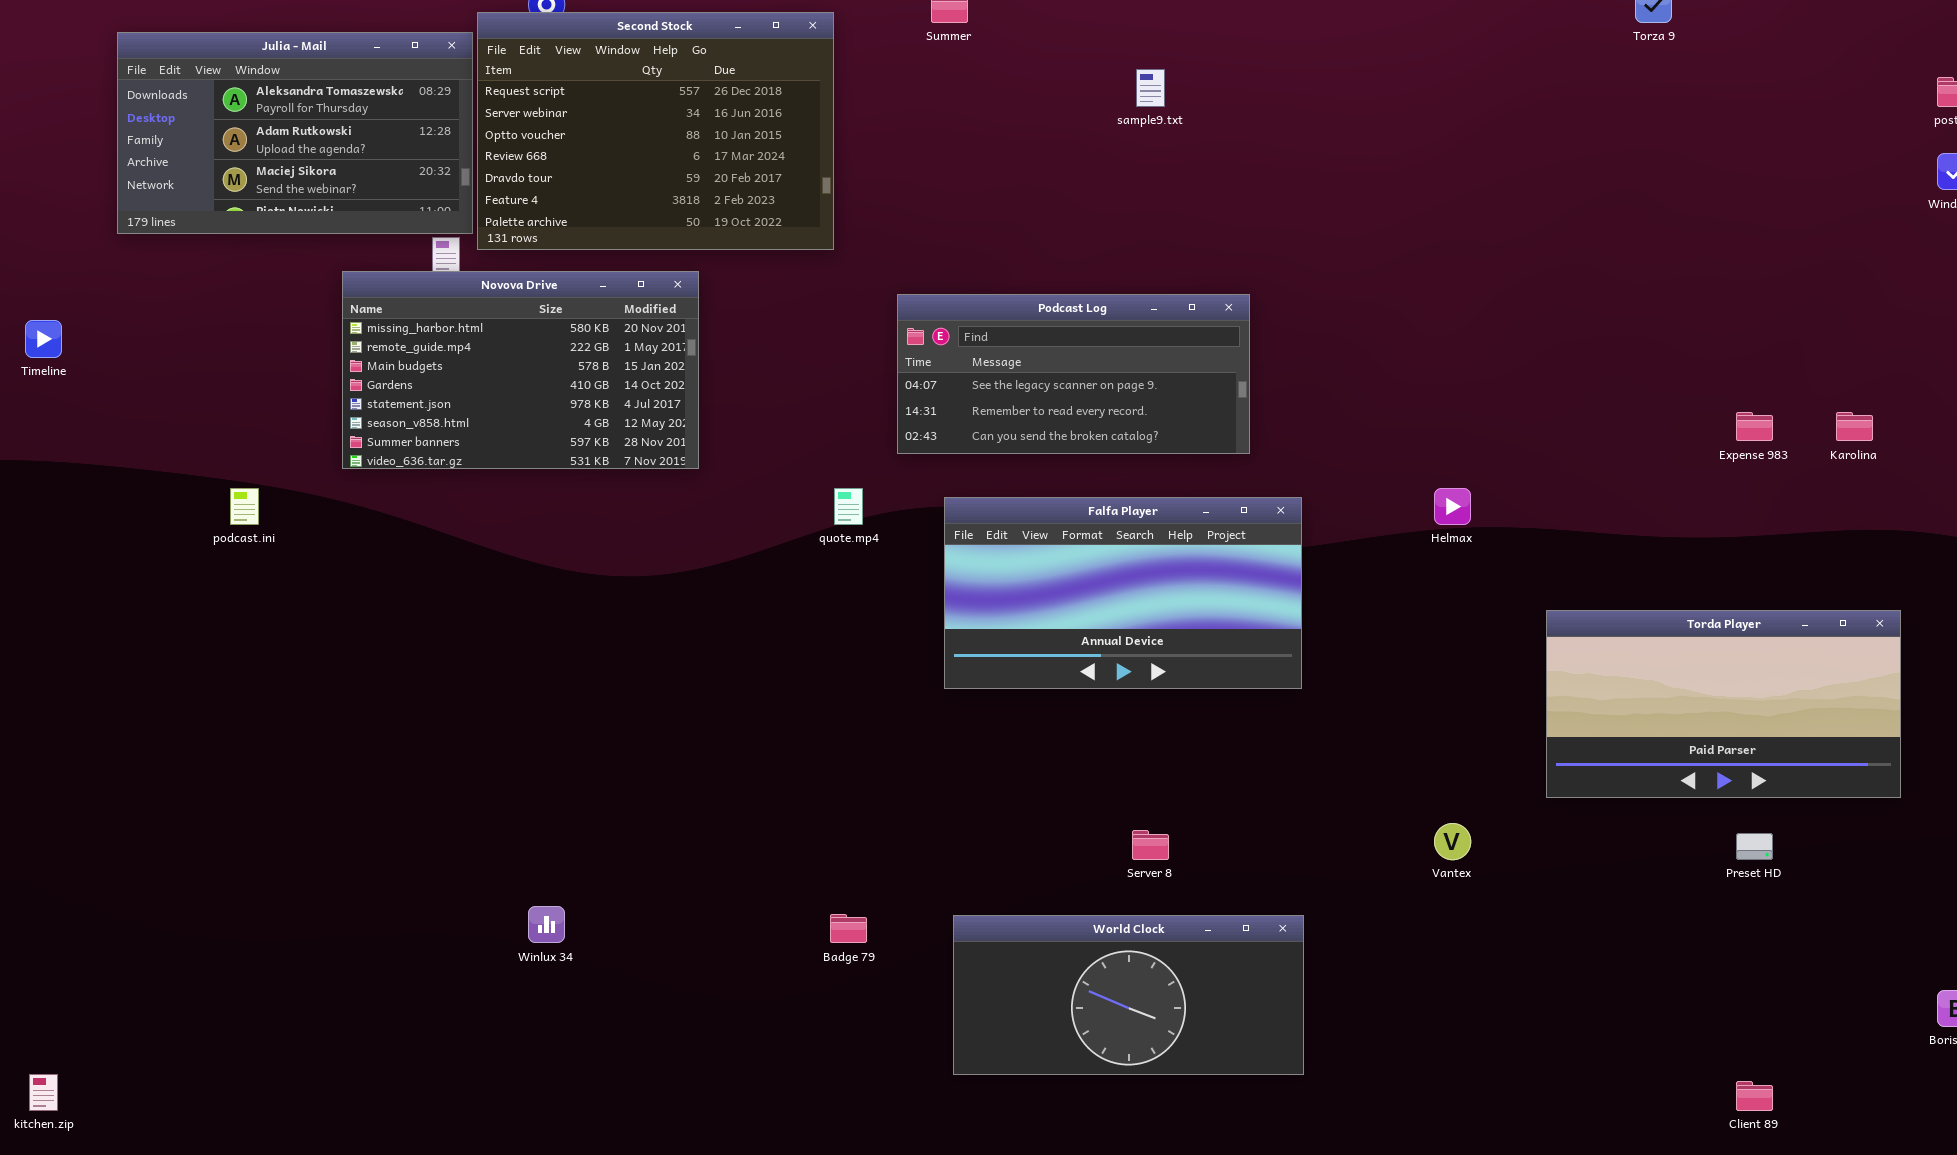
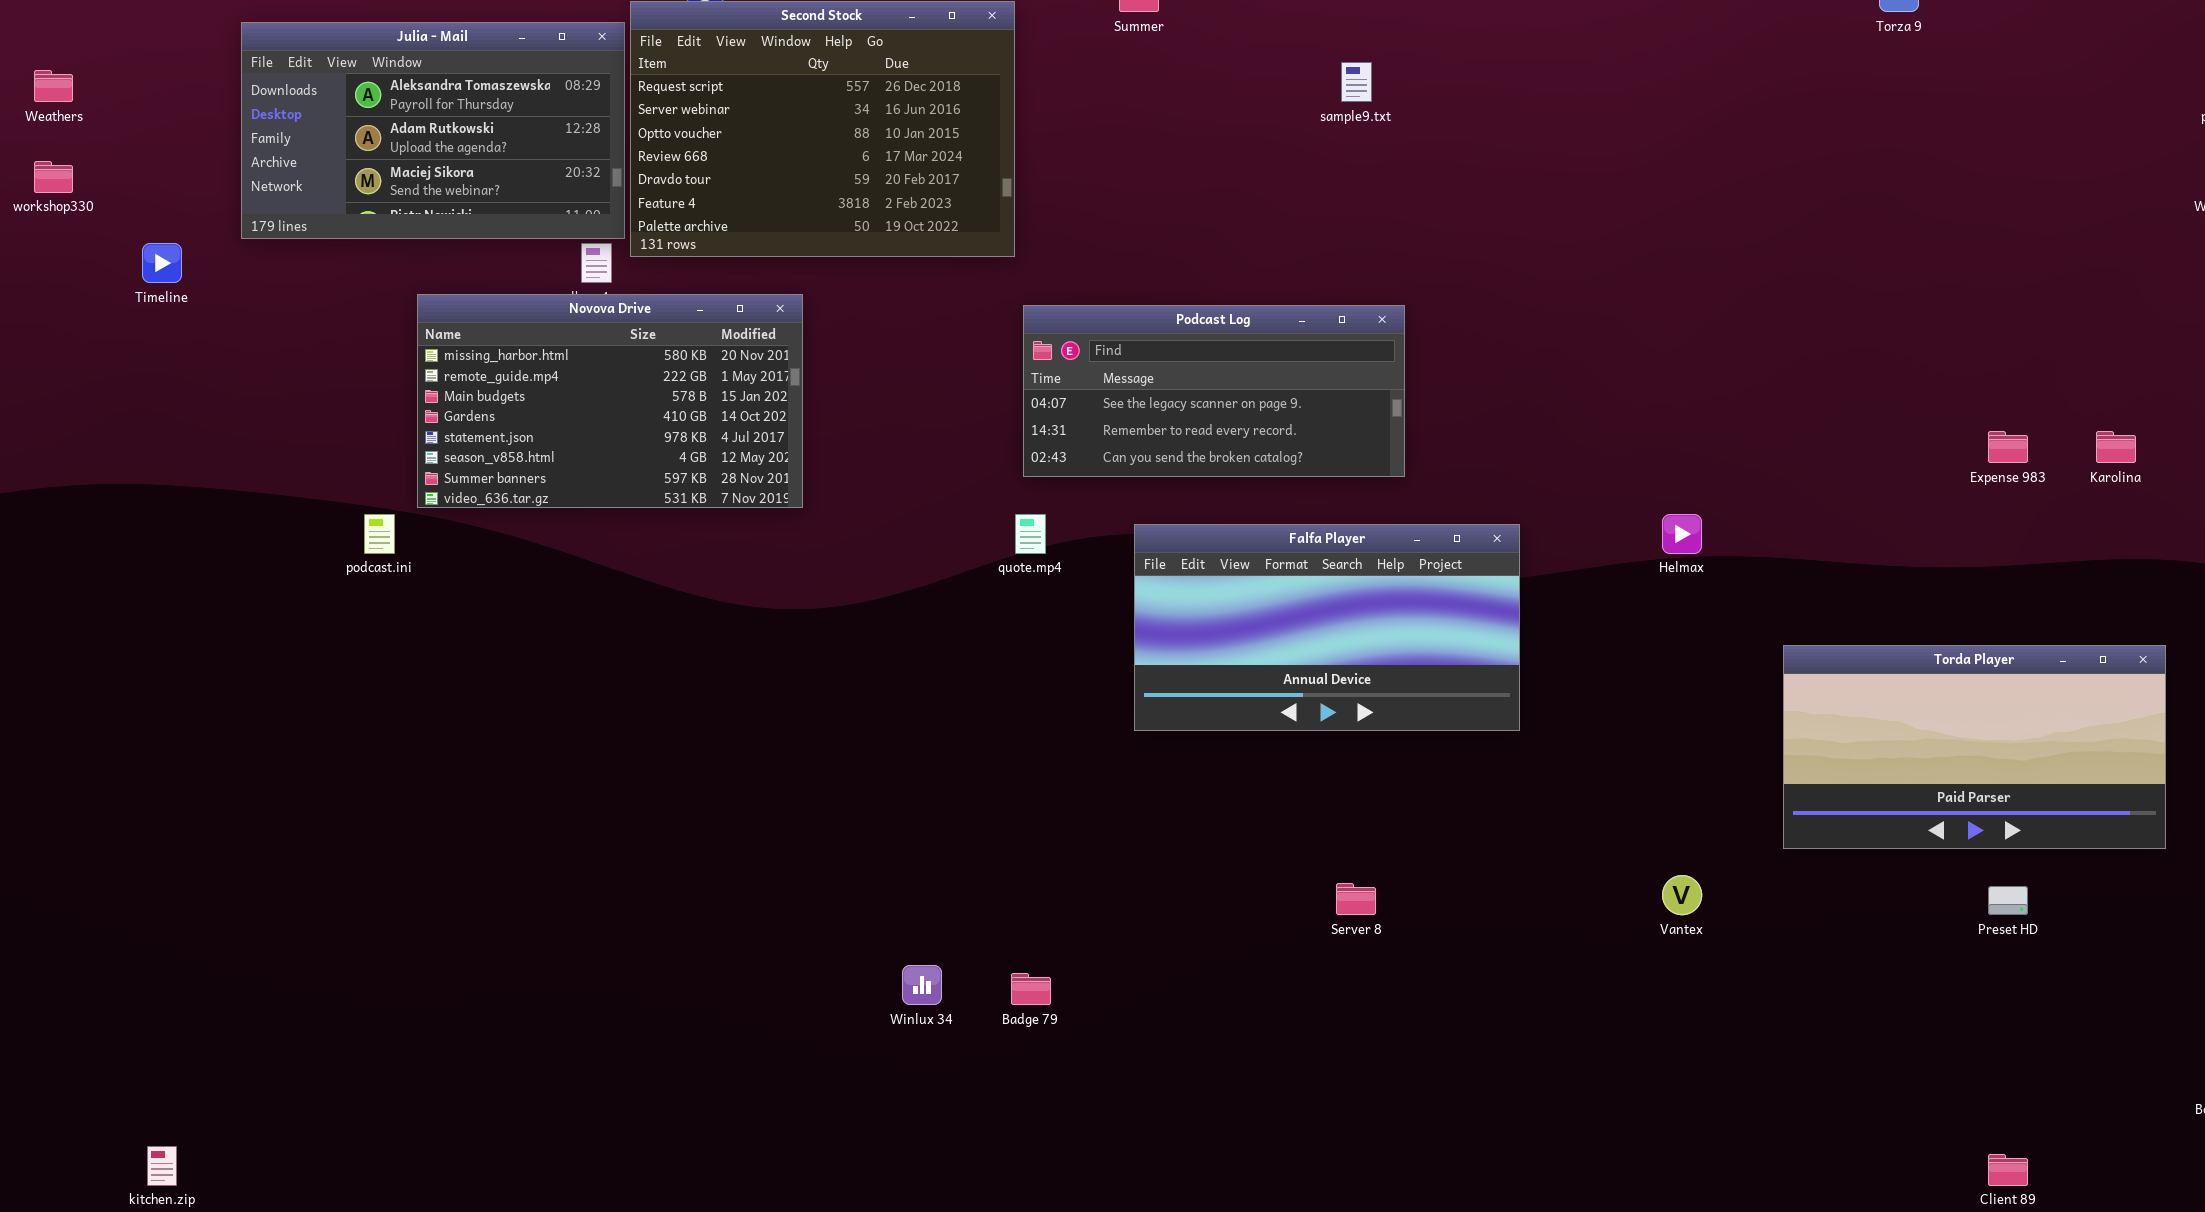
Novova Drive: [342,271,699,469] -> [417,294,803,508], moved
Podcast Log: [897,294,1250,454] -> [1023,305,1405,477], moved
Timeline: [25,320,62,358] -> [142,243,182,283], moved
Winlux 34: [528,906,565,943] -> [902,965,942,1005], moved
World Clock: [953,915,1304,1075] -> none, closed

